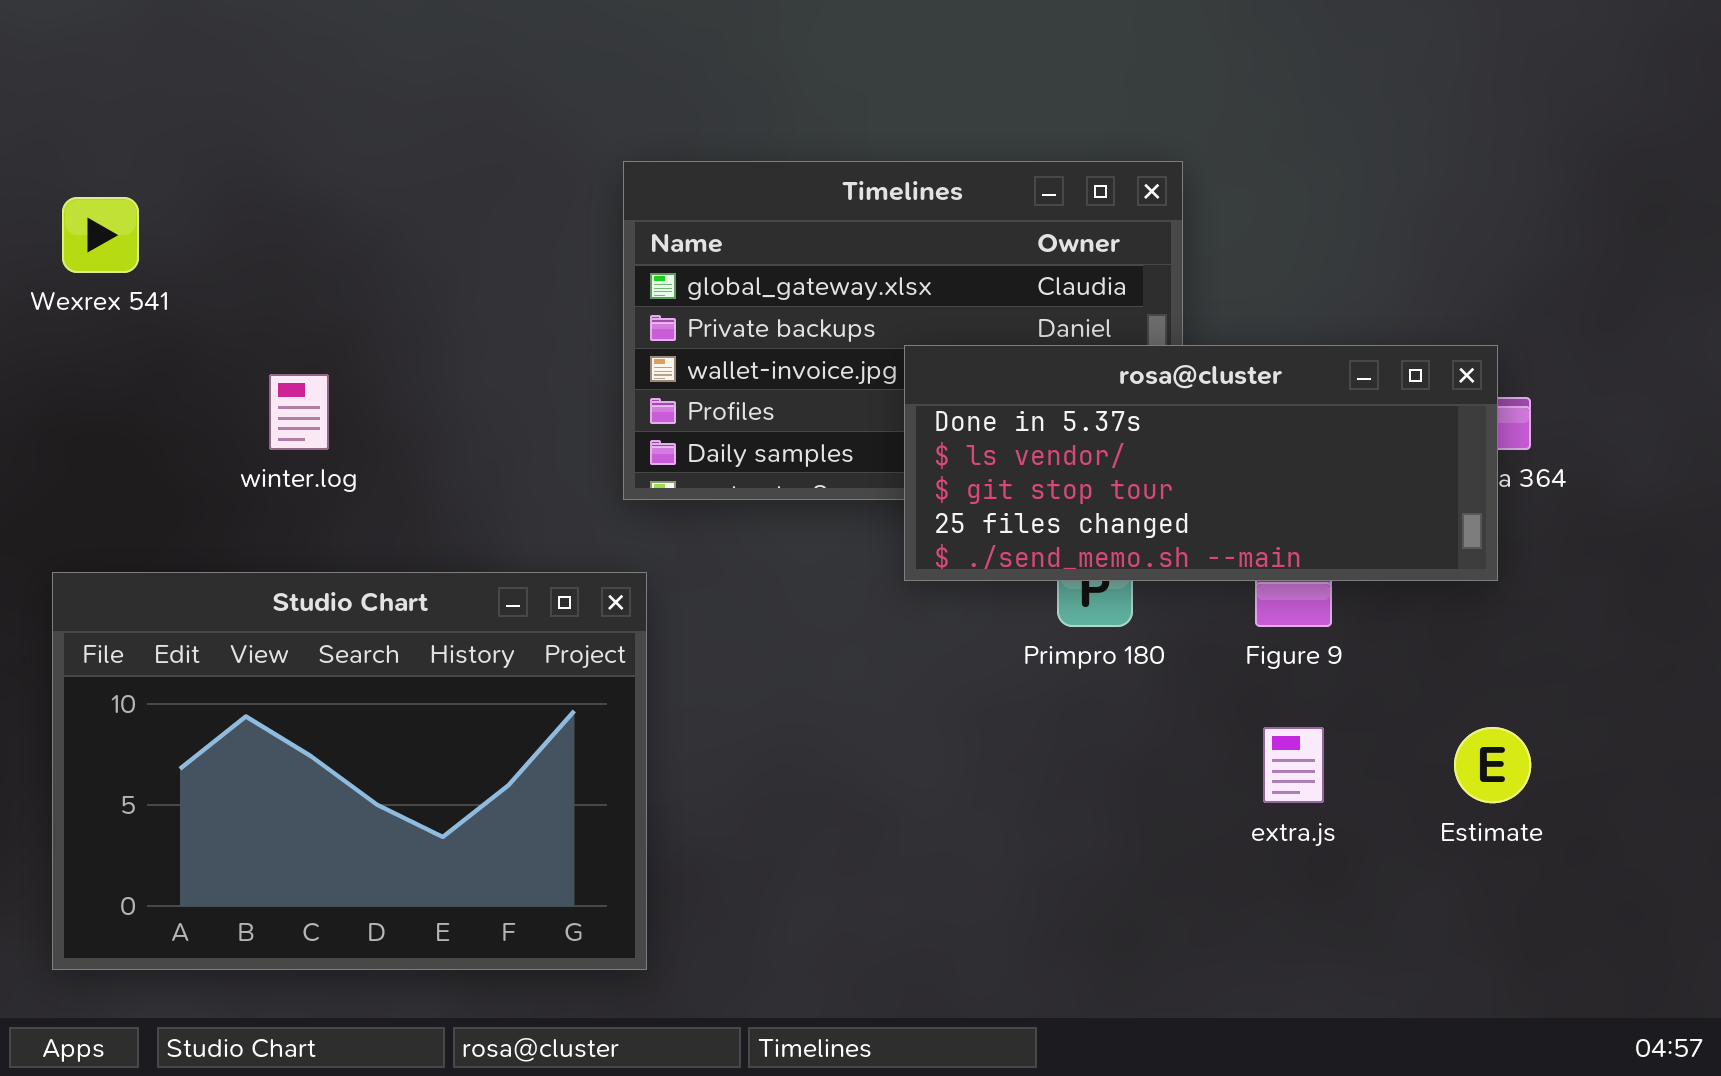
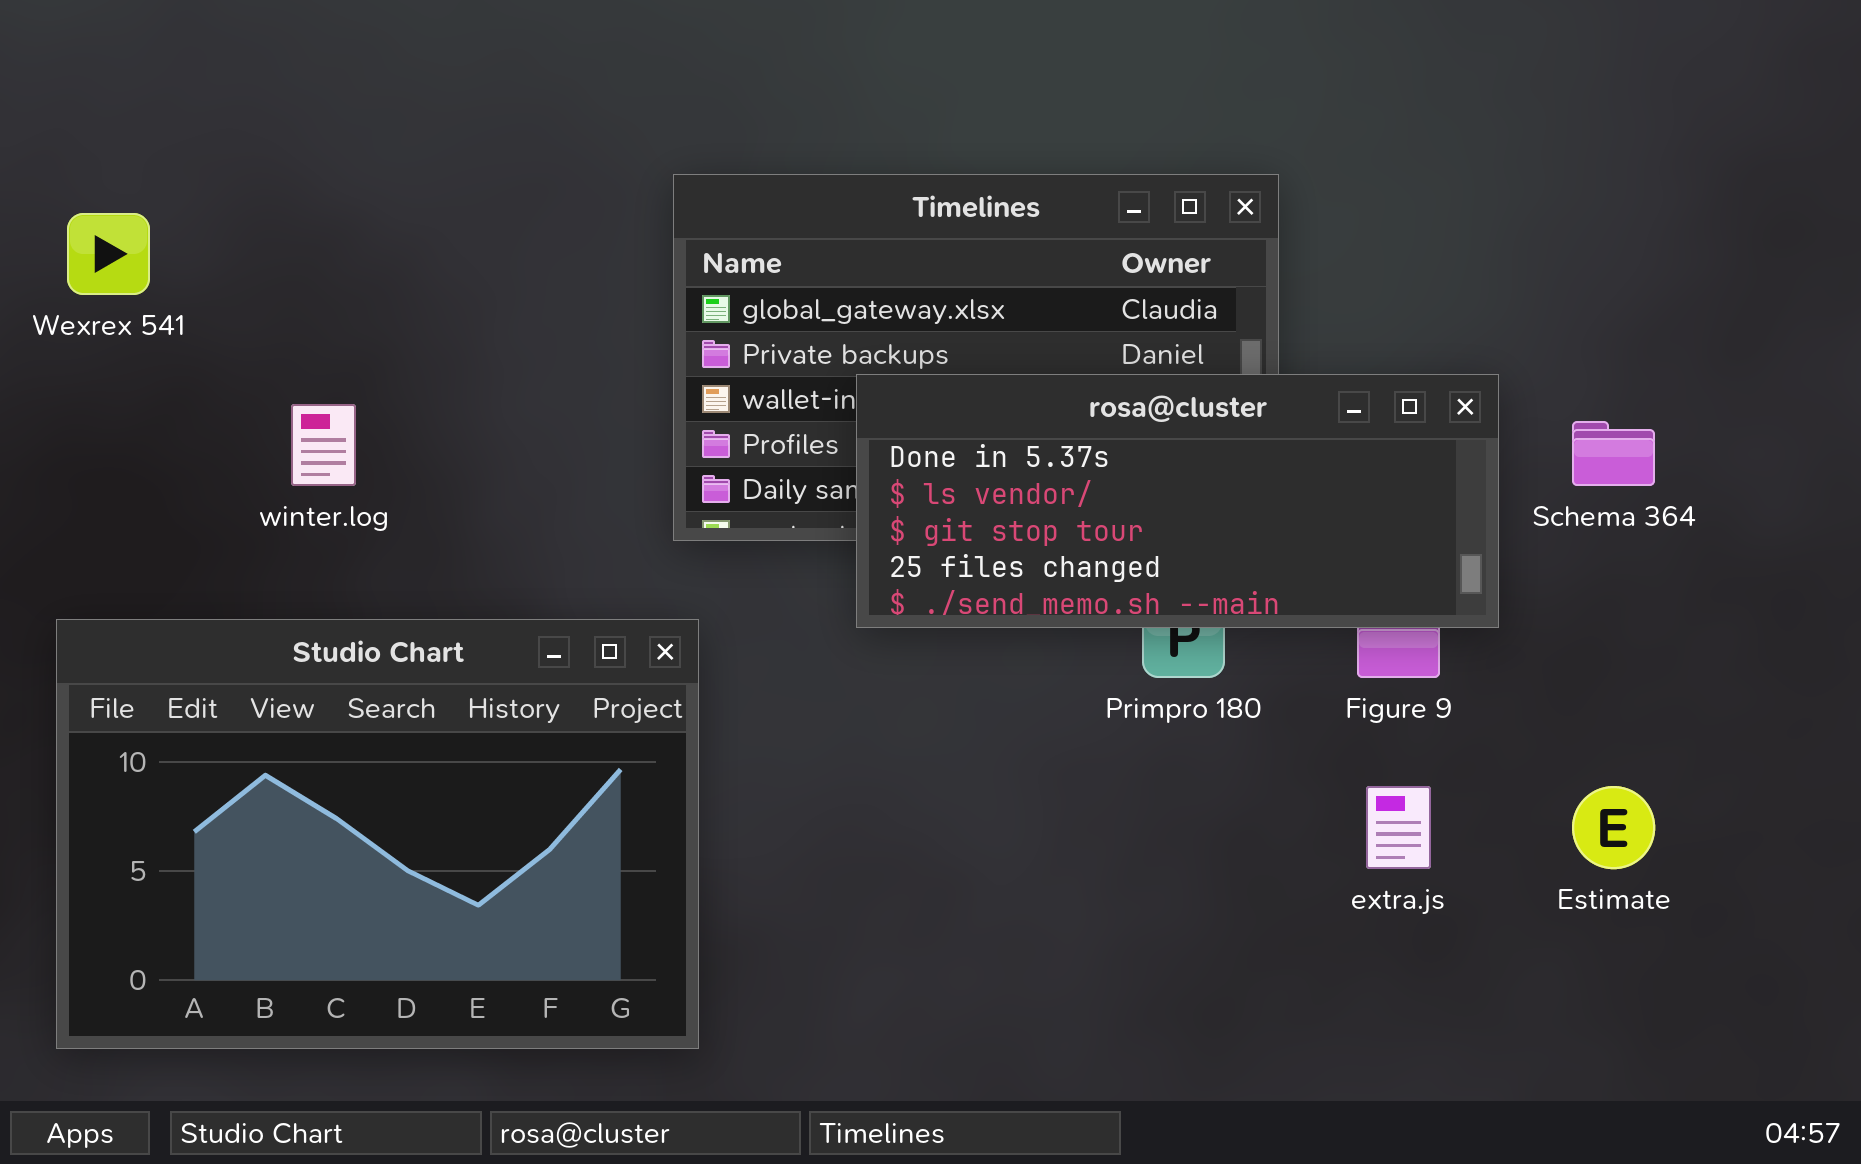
rosa@cluster: [904,345,1498,581] -> [856,374,1499,628], moved

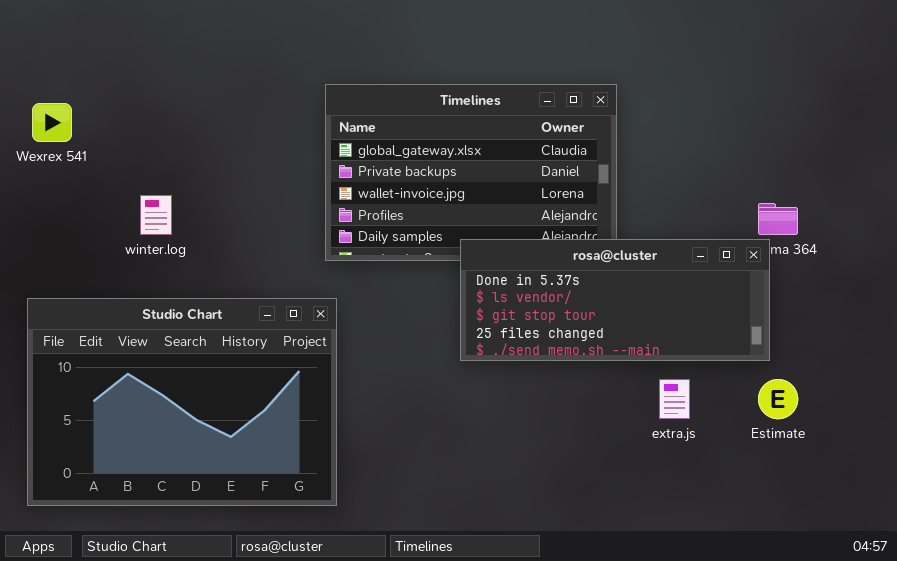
rosa@cluster: [856,374,1499,628] -> [460,239,770,361], moved

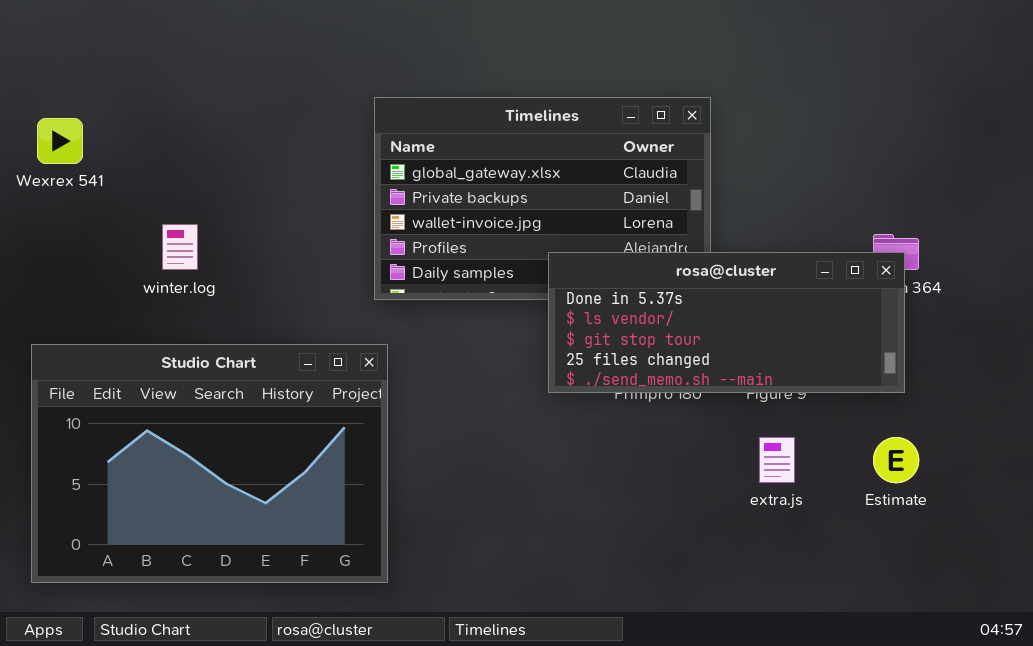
rosa@cluster: [460,239,770,361] -> [548,252,905,393], moved

